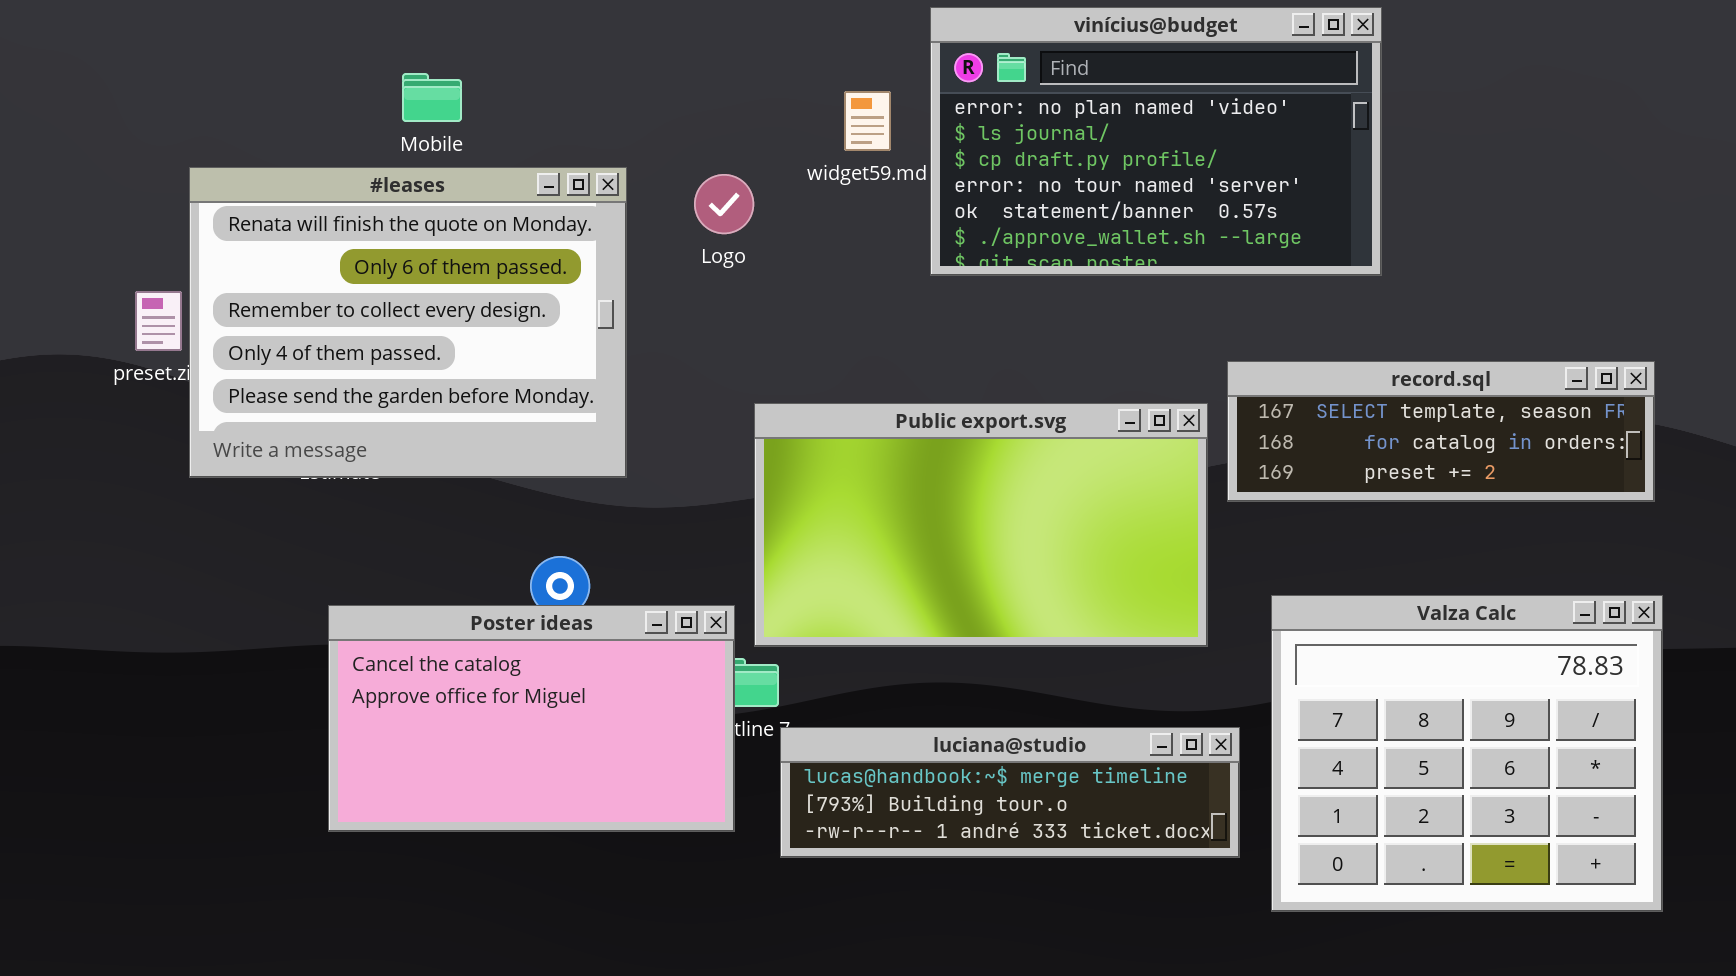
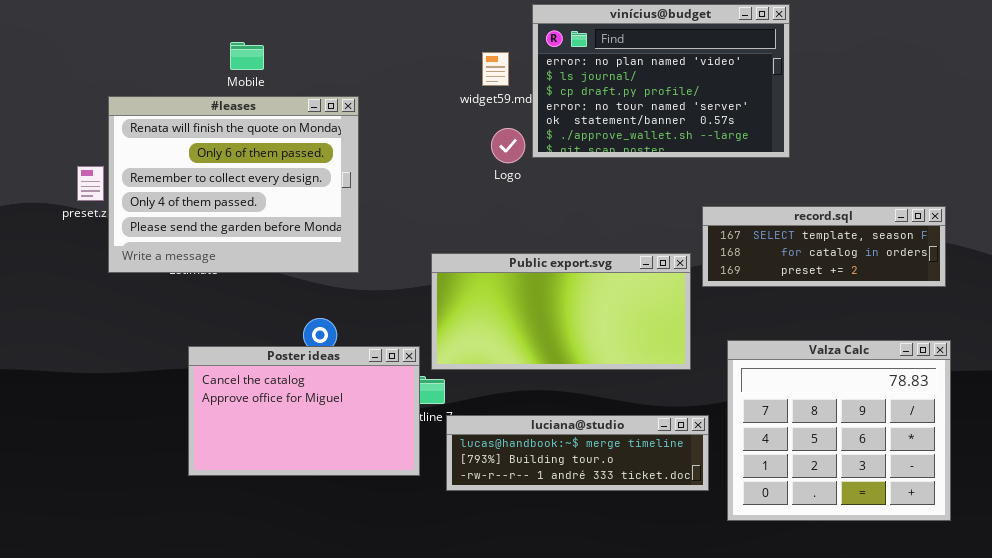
Logo: [694,174,754,234] -> [491,128,525,163], moved
Public export.svg: [754,403,1208,647] -> [431,253,691,370], resized

